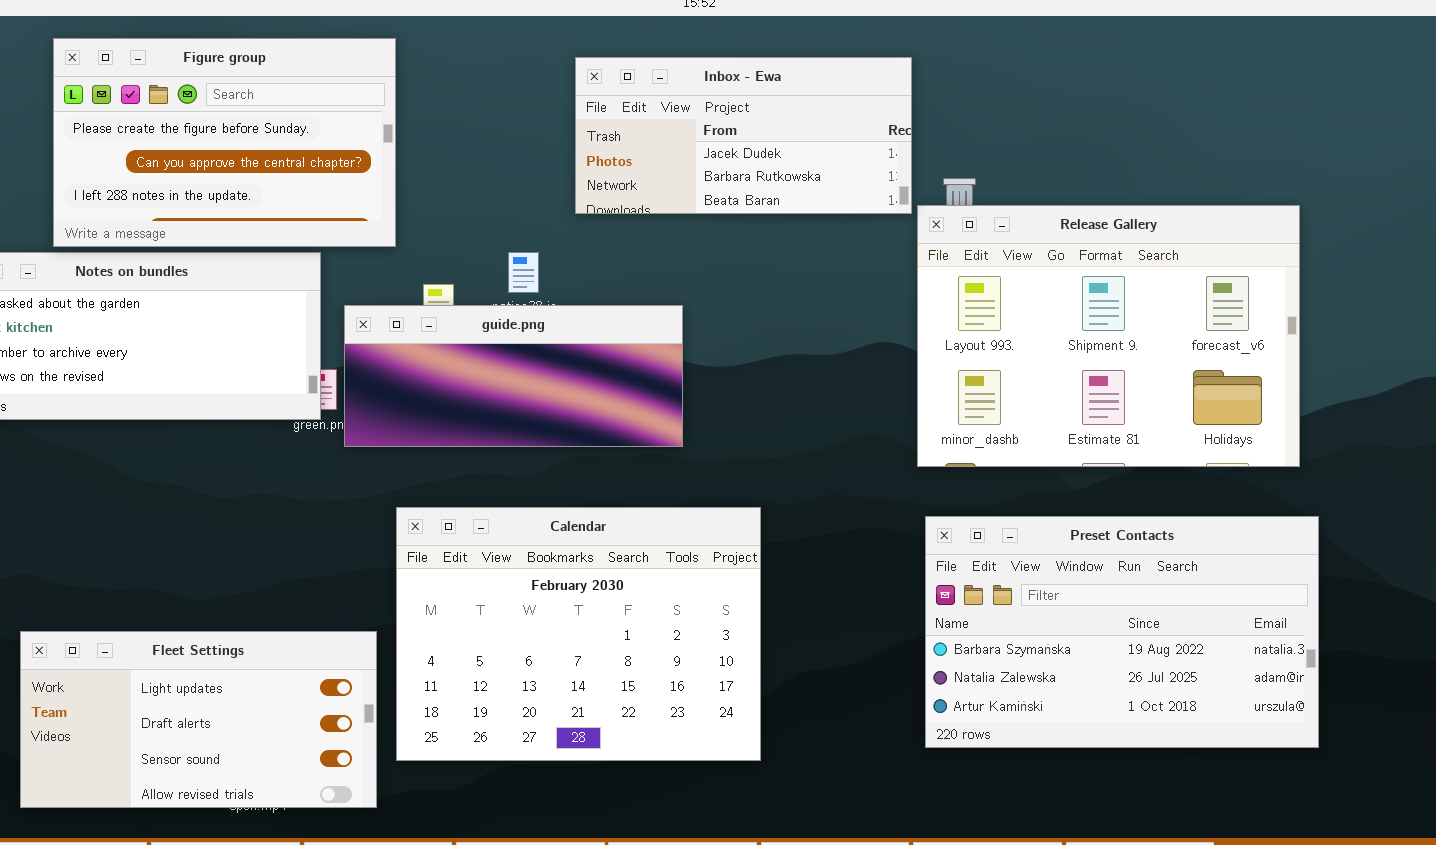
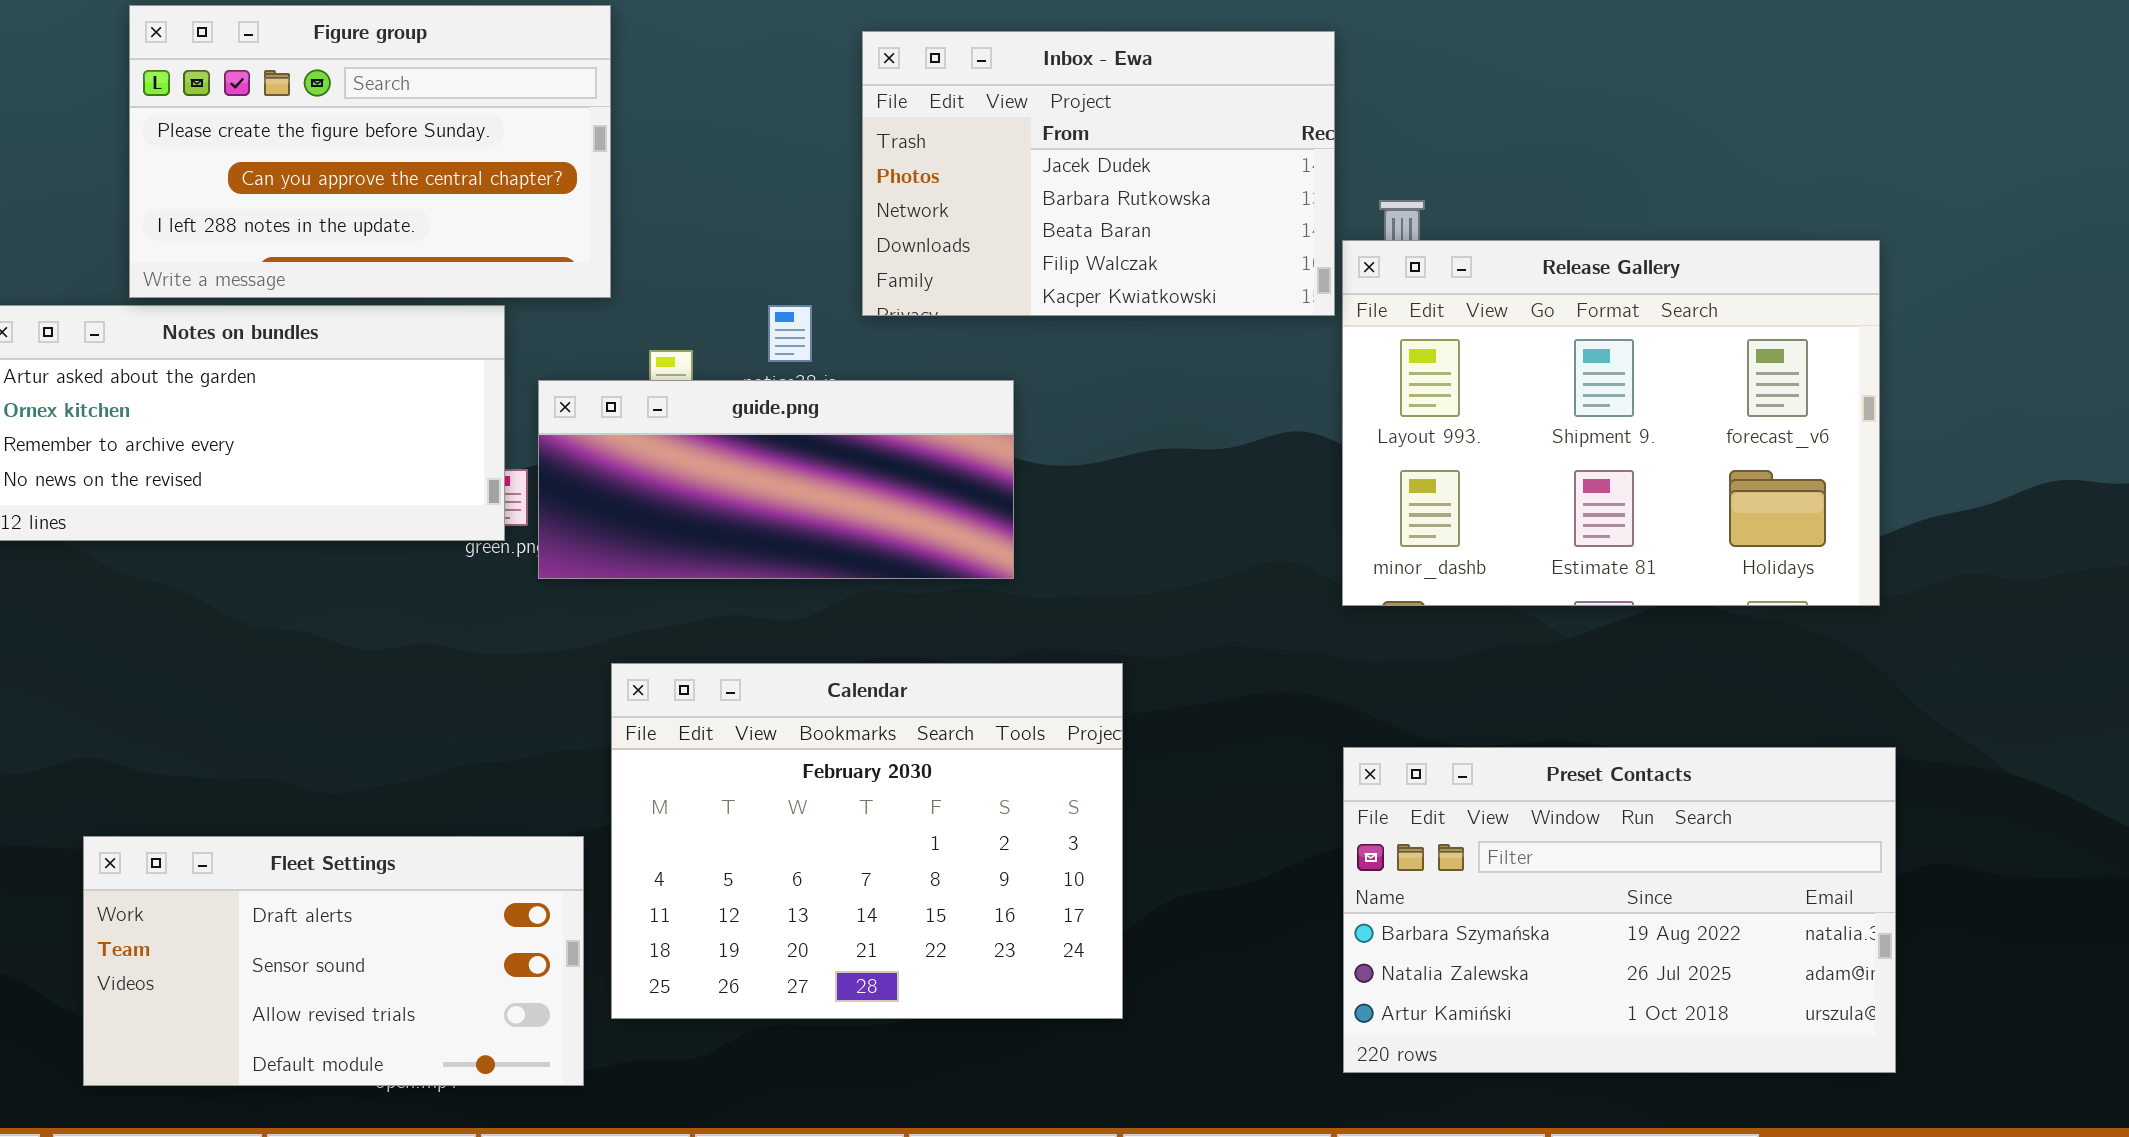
Inbox - Ewa: [575,57,912,214] -> [862,31,1335,316], resized
Preset Contacts: [925,516,1319,748] -> [1343,747,1896,1073], moved
Fleet Settings: [20,631,377,808] -> [83,836,584,1086], scrolled down 1 row

